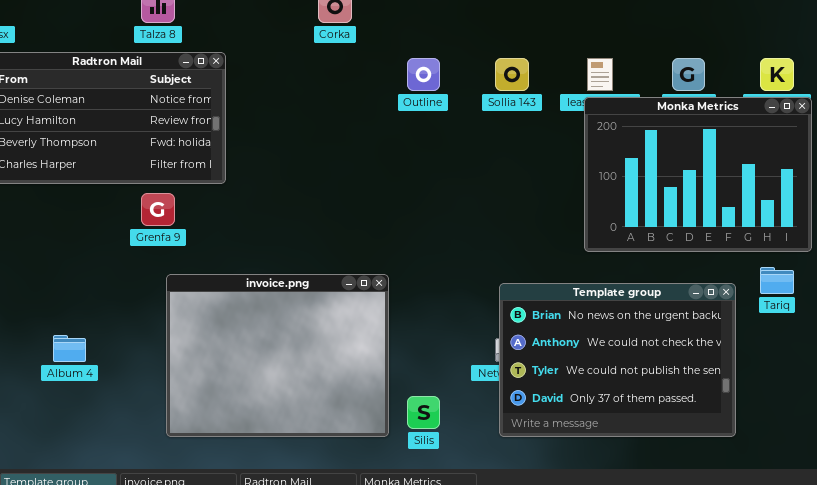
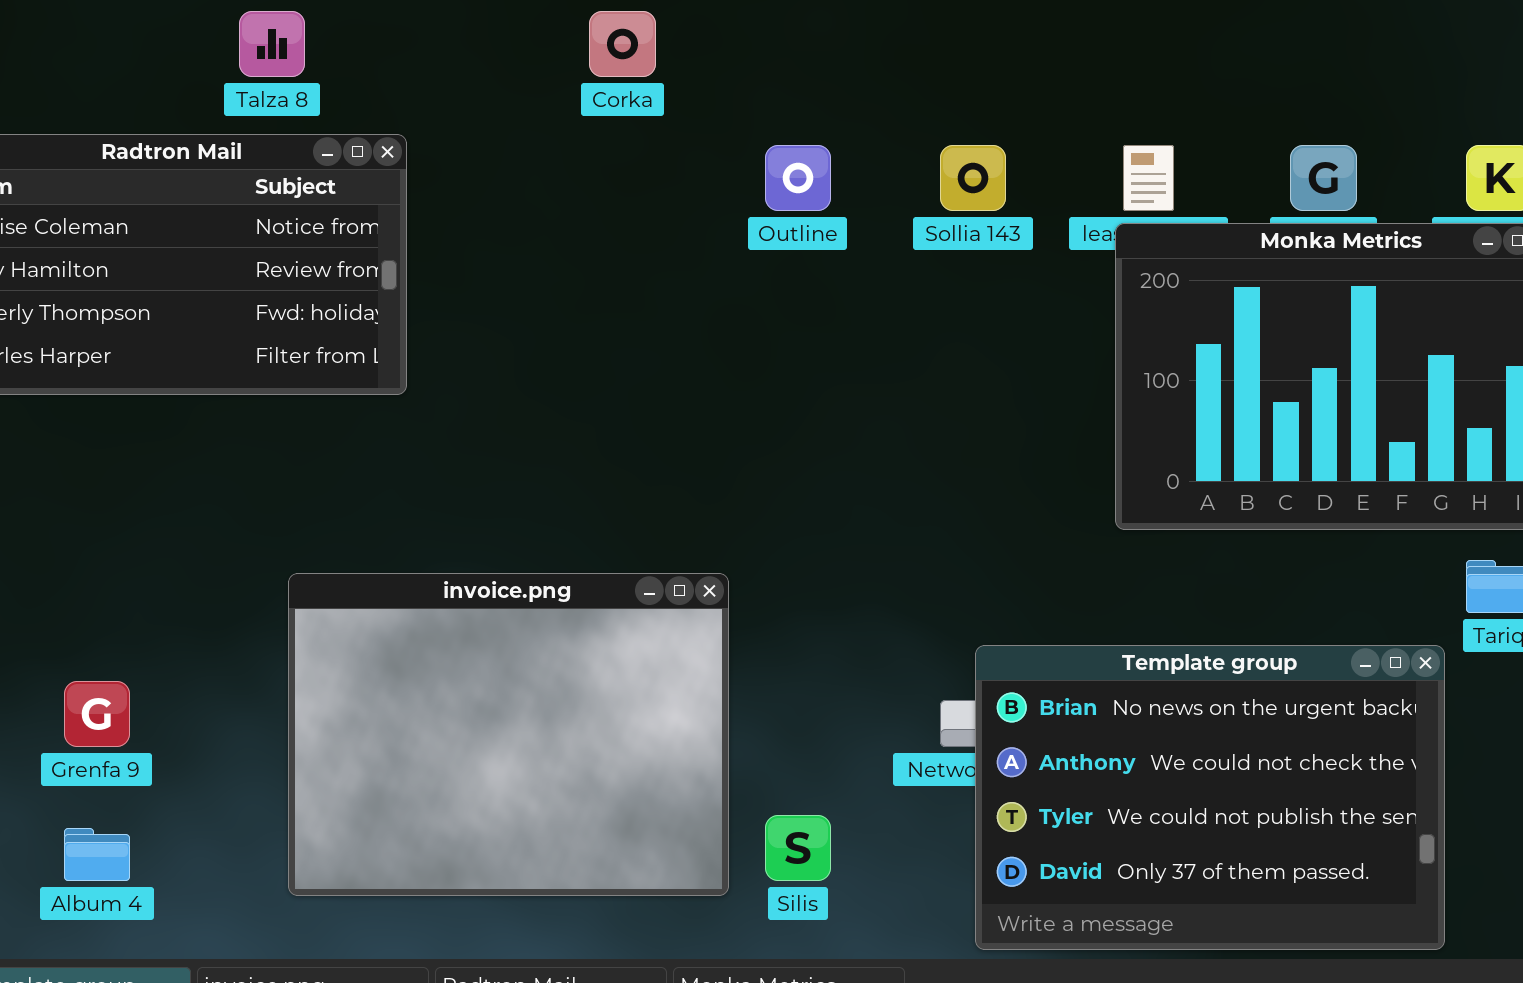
Grenfa 9: [141,193,175,226] -> [64,681,130,747], moved
Template group: [499,283,736,437] -> [975,645,1445,950], moved
Album 4: [53,335,86,362] -> [64,828,130,881], moved

